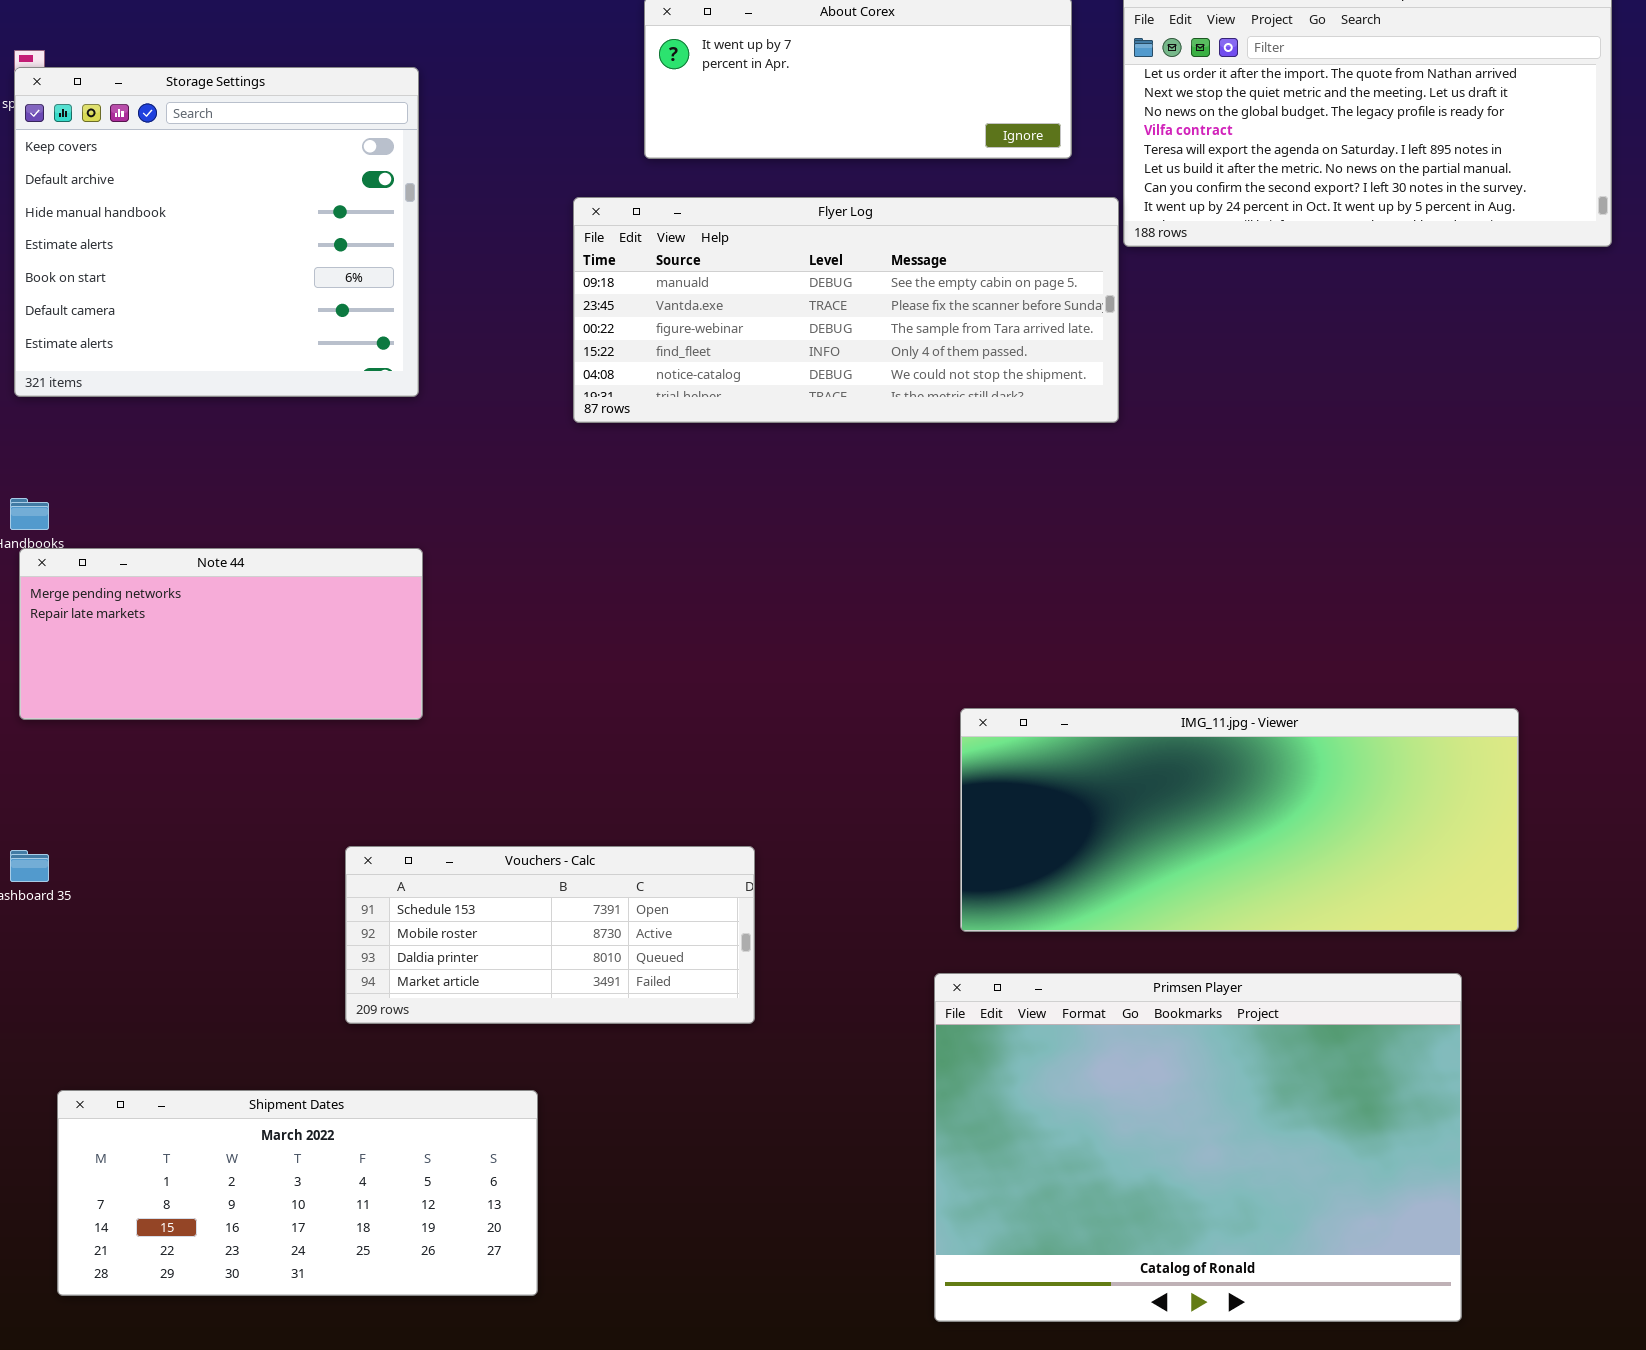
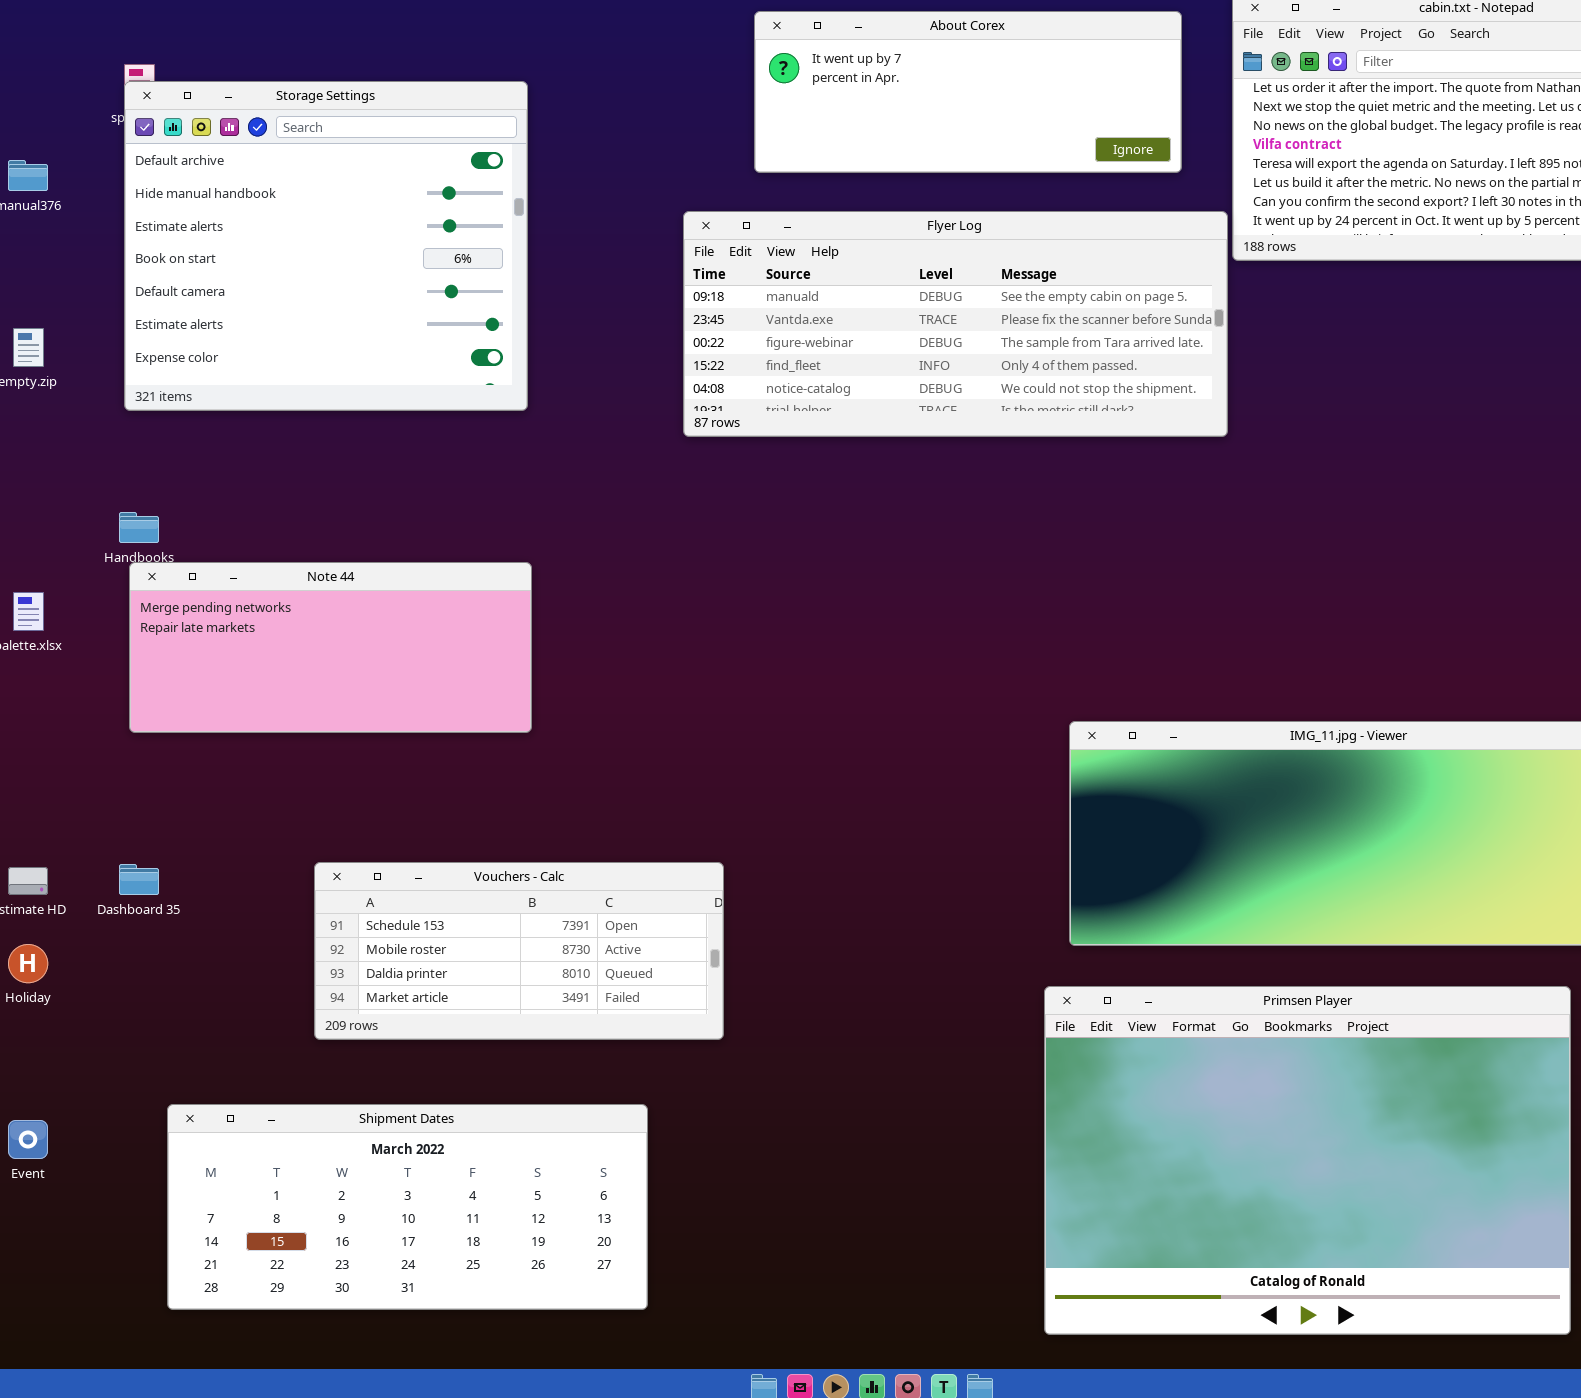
Storage Settings: [14,67,419,397] -> [124,81,528,411], scrolled down 1 row
Vouchers - Calc: [345,846,755,1024] -> [314,862,724,1040], moved

